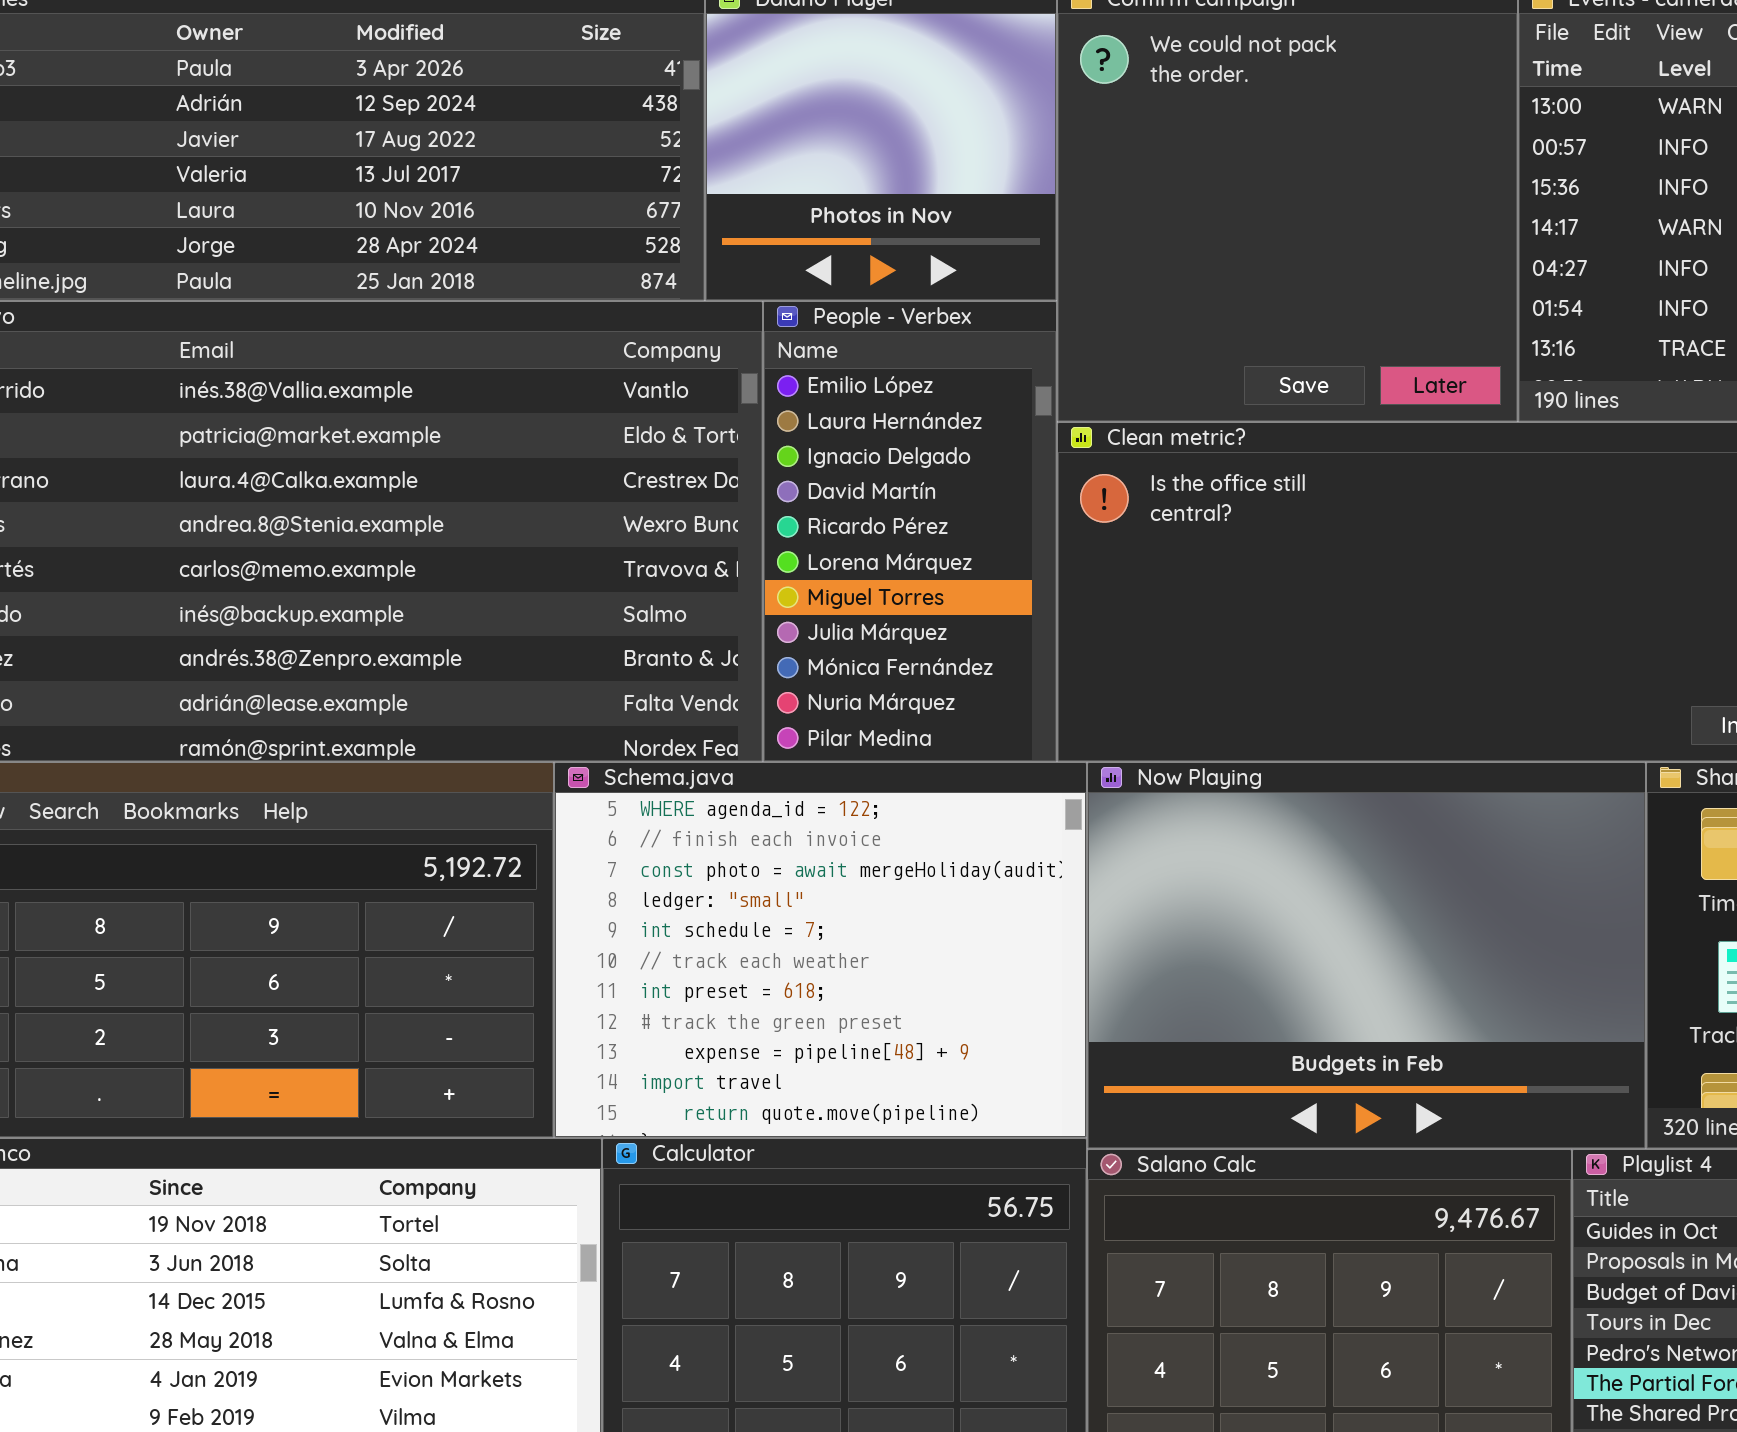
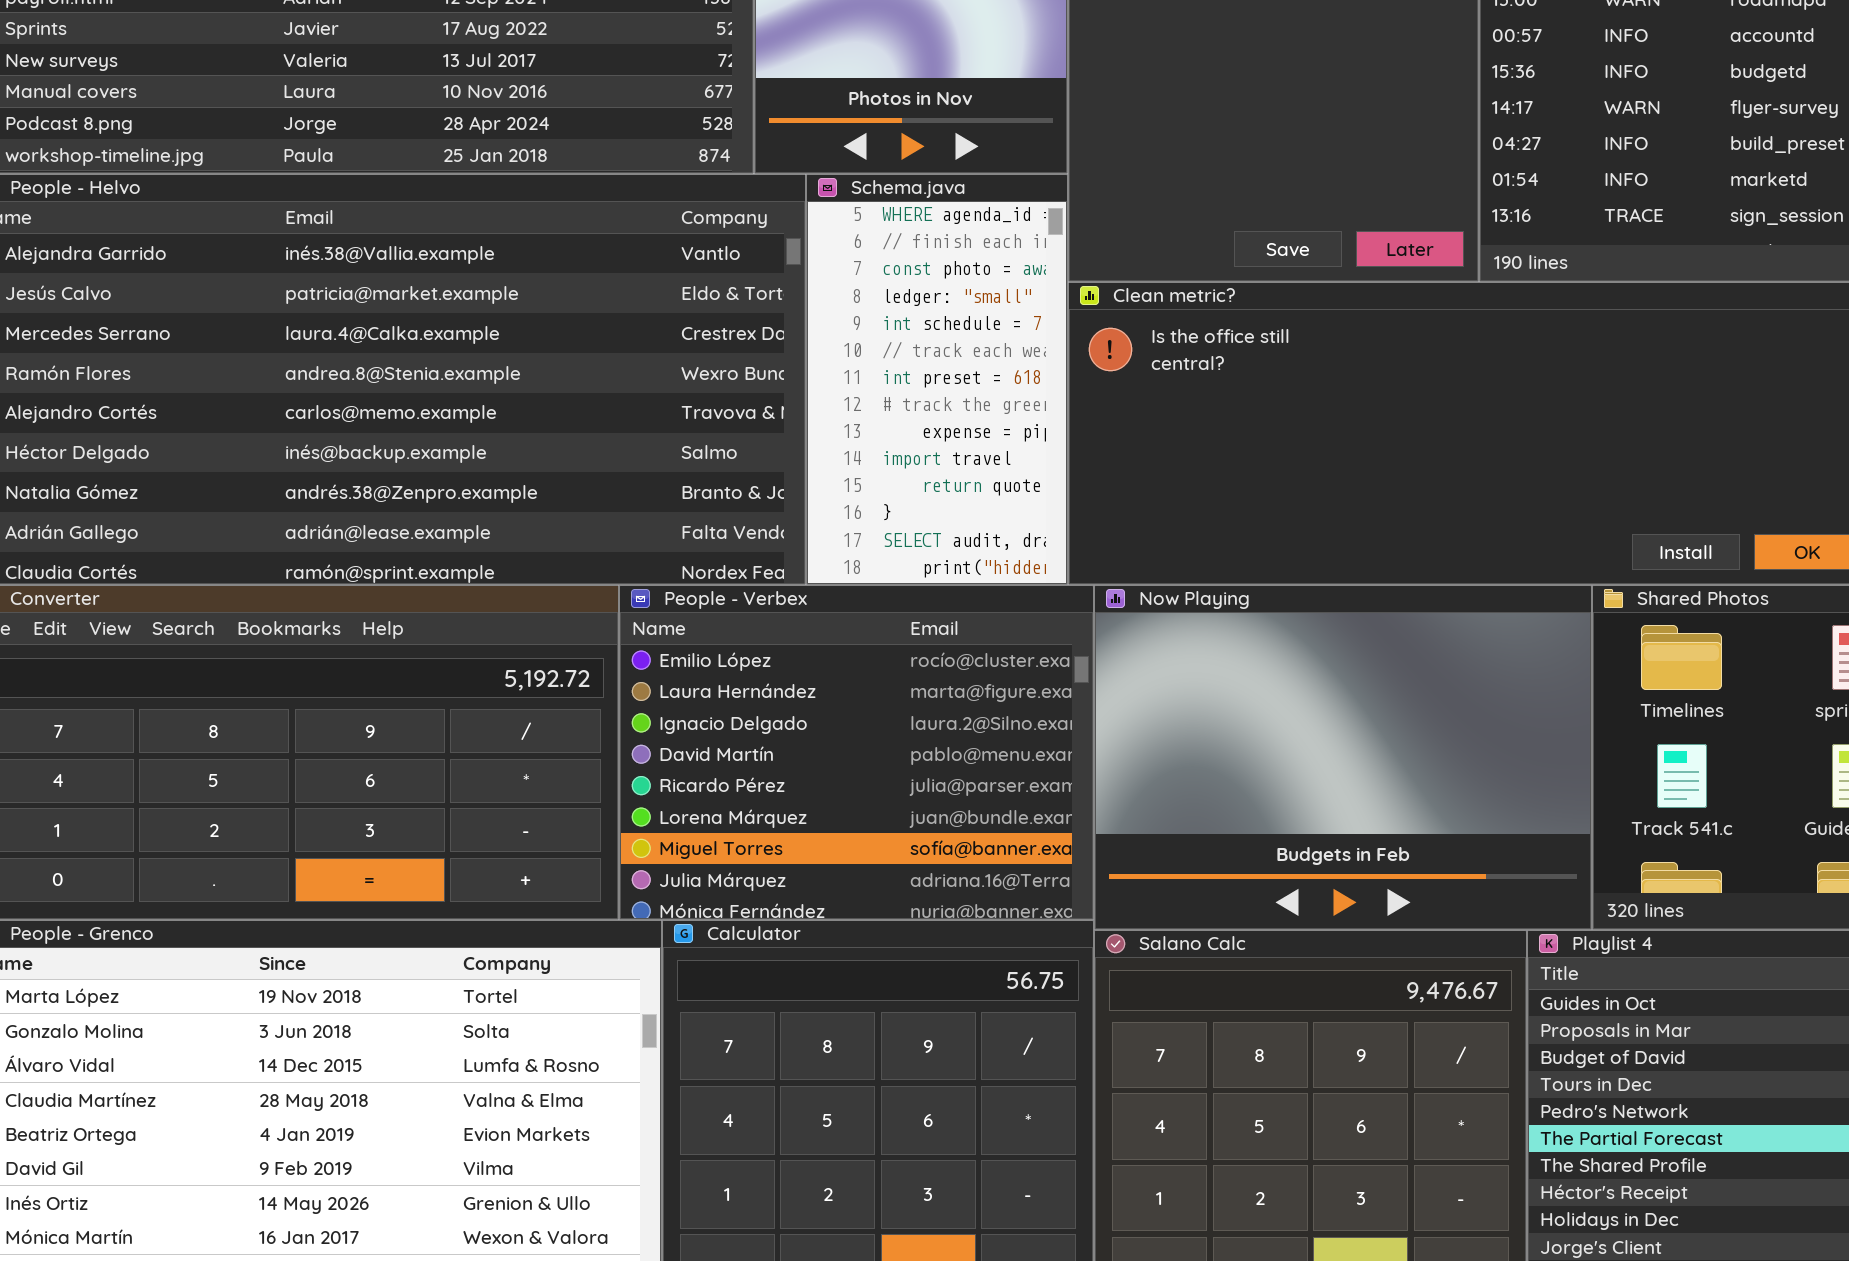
People - Verbex: [763,301,1057,762] -> [619,585,1094,920], moved, resized
Schema.java: [554,762,1087,1138] -> [806,174,1068,585], moved, resized

